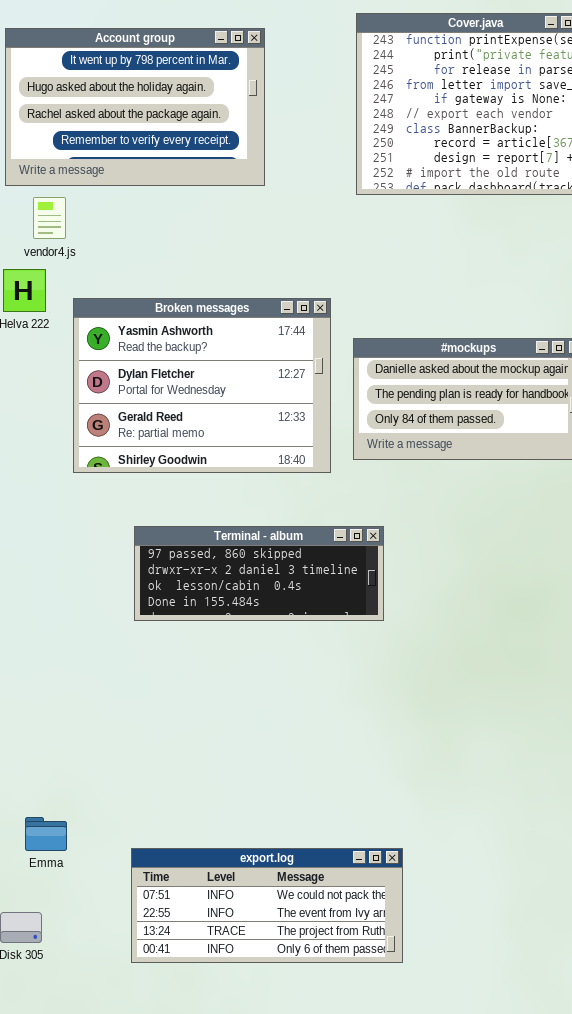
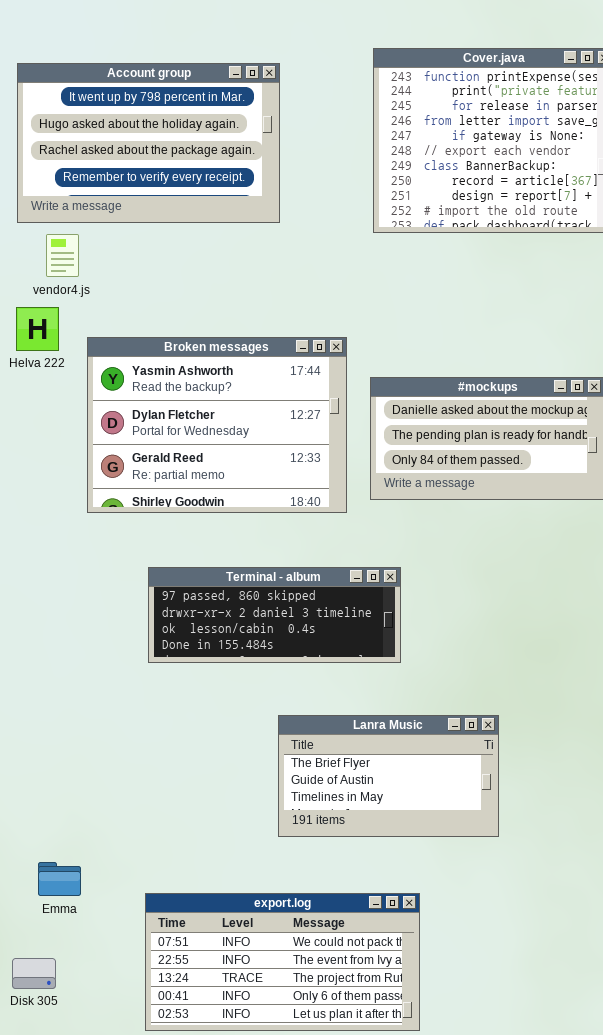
Lanra Music: none -> [278,715,499,837], opened
export.log: [131,848,403,963] -> [145,893,420,1031], resized

